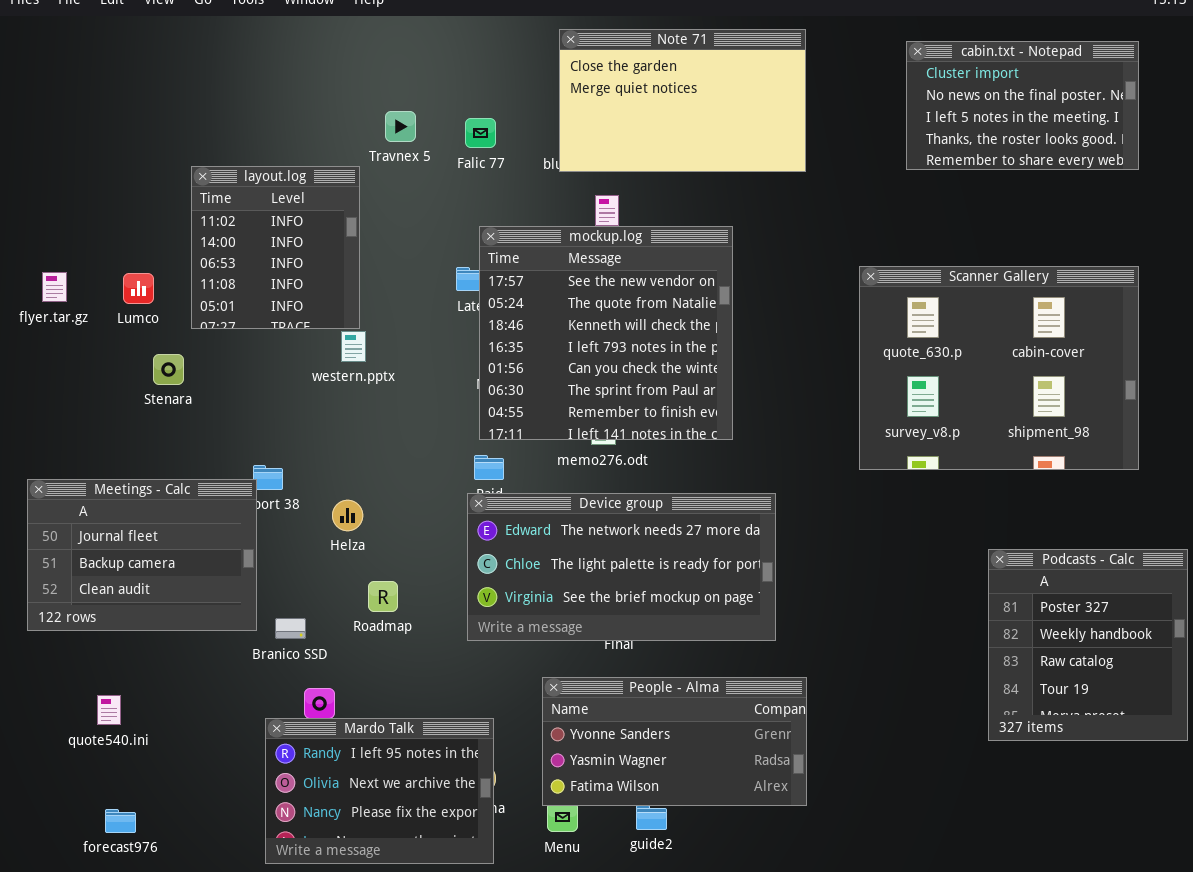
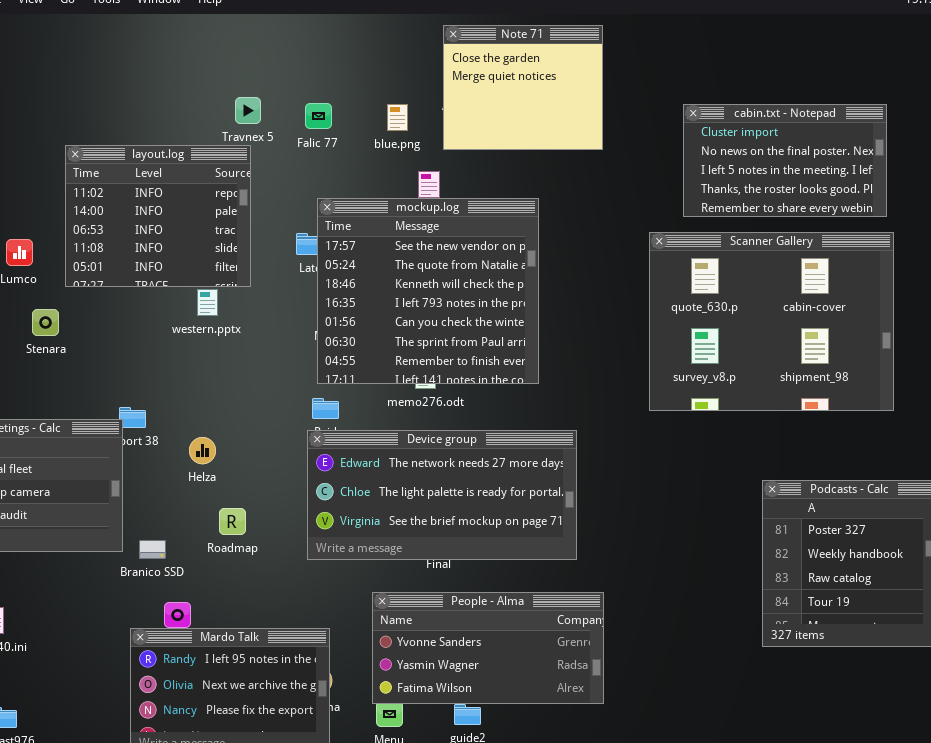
Note 71: [559,29,806,172] -> [443,25,603,150], resized
cabin.txt - Notepad: [906,41,1139,170] -> [683,104,887,217], moved
layout.log: [191,166,360,329] -> [65,145,251,287], resized

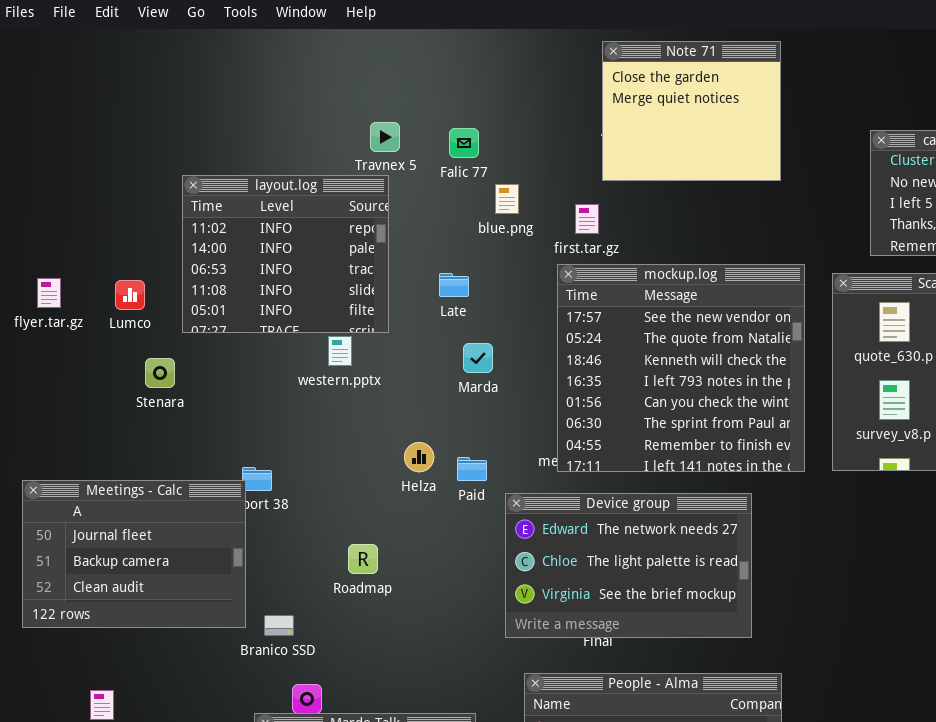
blue.png: [387,104,408,131] -> [495,184,519,214], moved
mockup.log: [317,198,539,384] -> [557,264,805,472], moved
Device group: [307,430,577,560] -> [505,493,752,638], resized
Helza: [189,437,216,464] -> [404,442,434,472], moved
Roadmap: [219,508,246,535] -> [348,544,378,574], moved

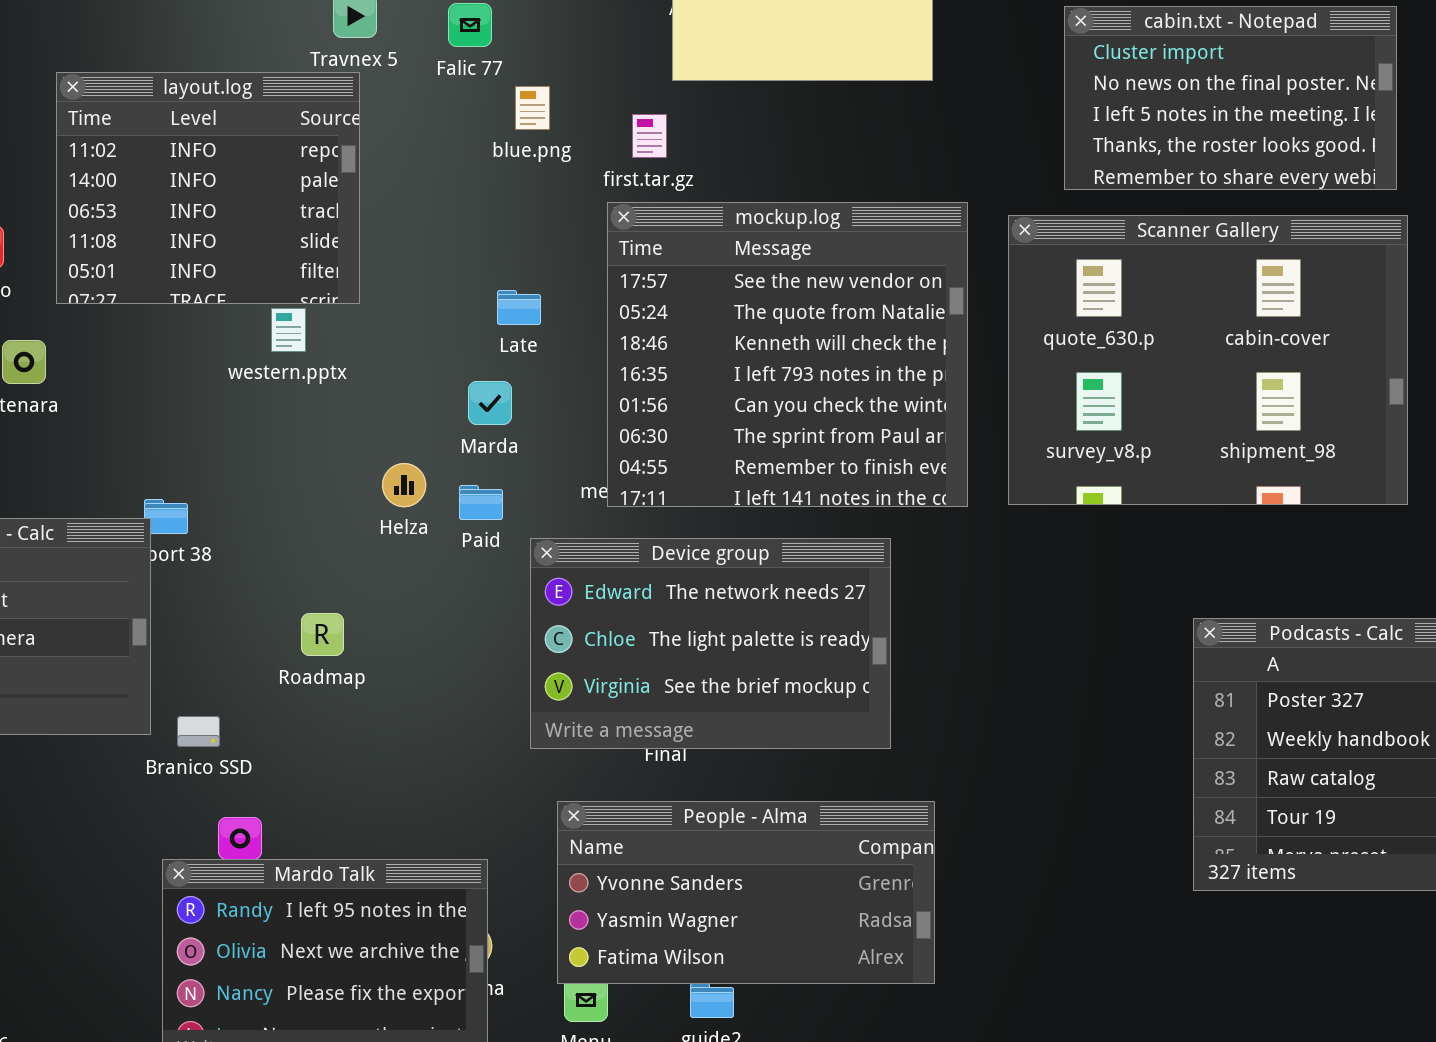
Late: [439,273,469,297] -> [497,290,541,325], moved
Marda: [463,343,493,373] -> [468,381,512,425], moved

